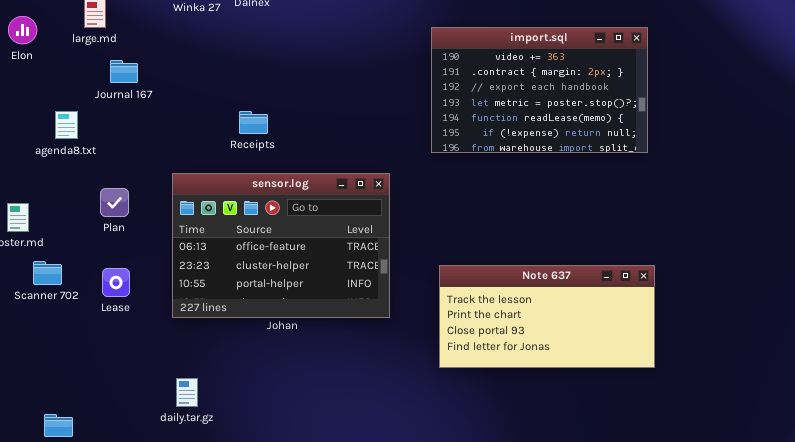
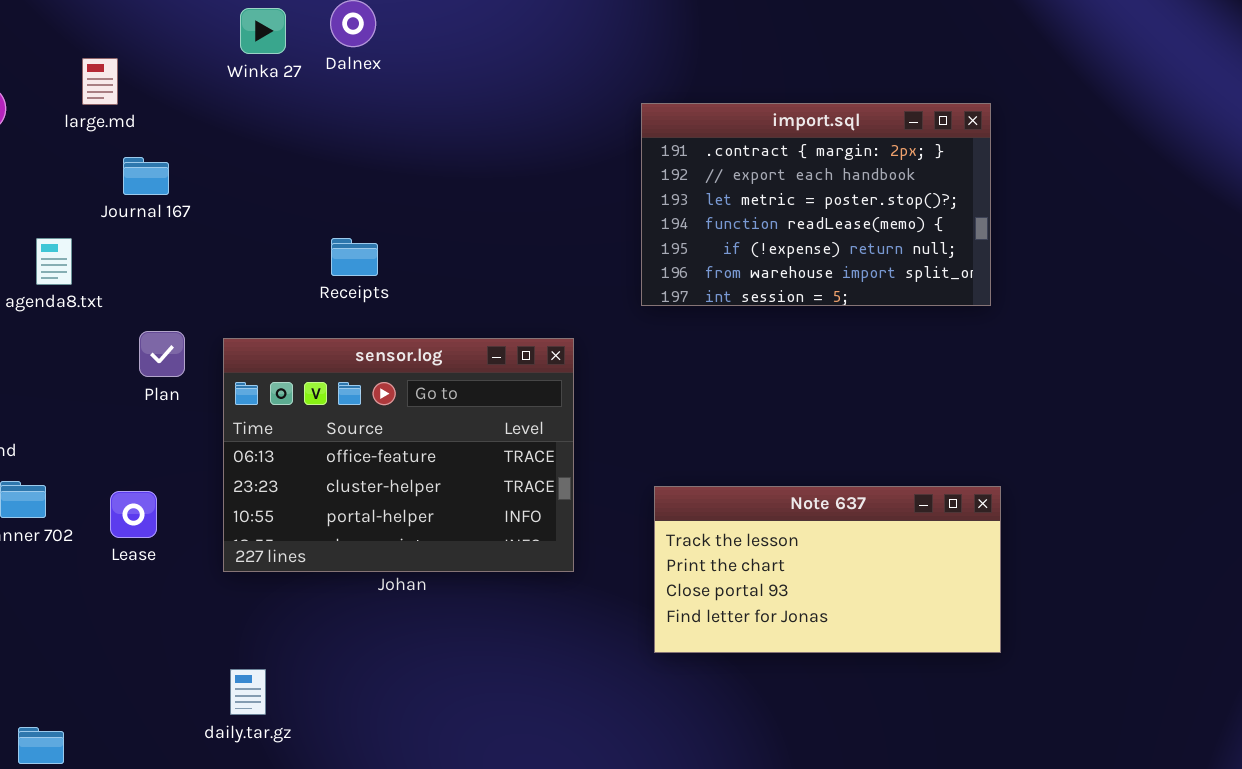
import.sql: [431,27,648,153] -> [641,103,991,306], scrolled down 1 row
Plan: [100,188,129,217] -> [139,331,185,377], moved

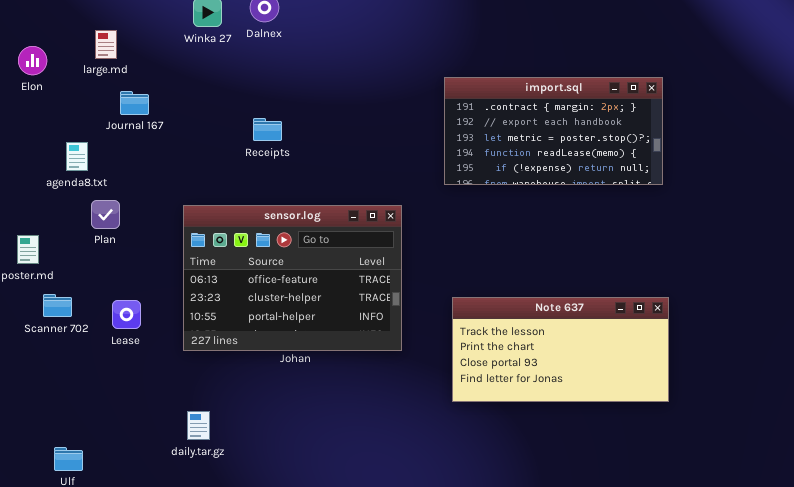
import.sql: [641,103,991,306] -> [444,77,663,185], resized
Receipts: [331,238,378,276] -> [253,118,282,141], moved
Plan: [139,331,185,377] -> [91,200,120,229], moved

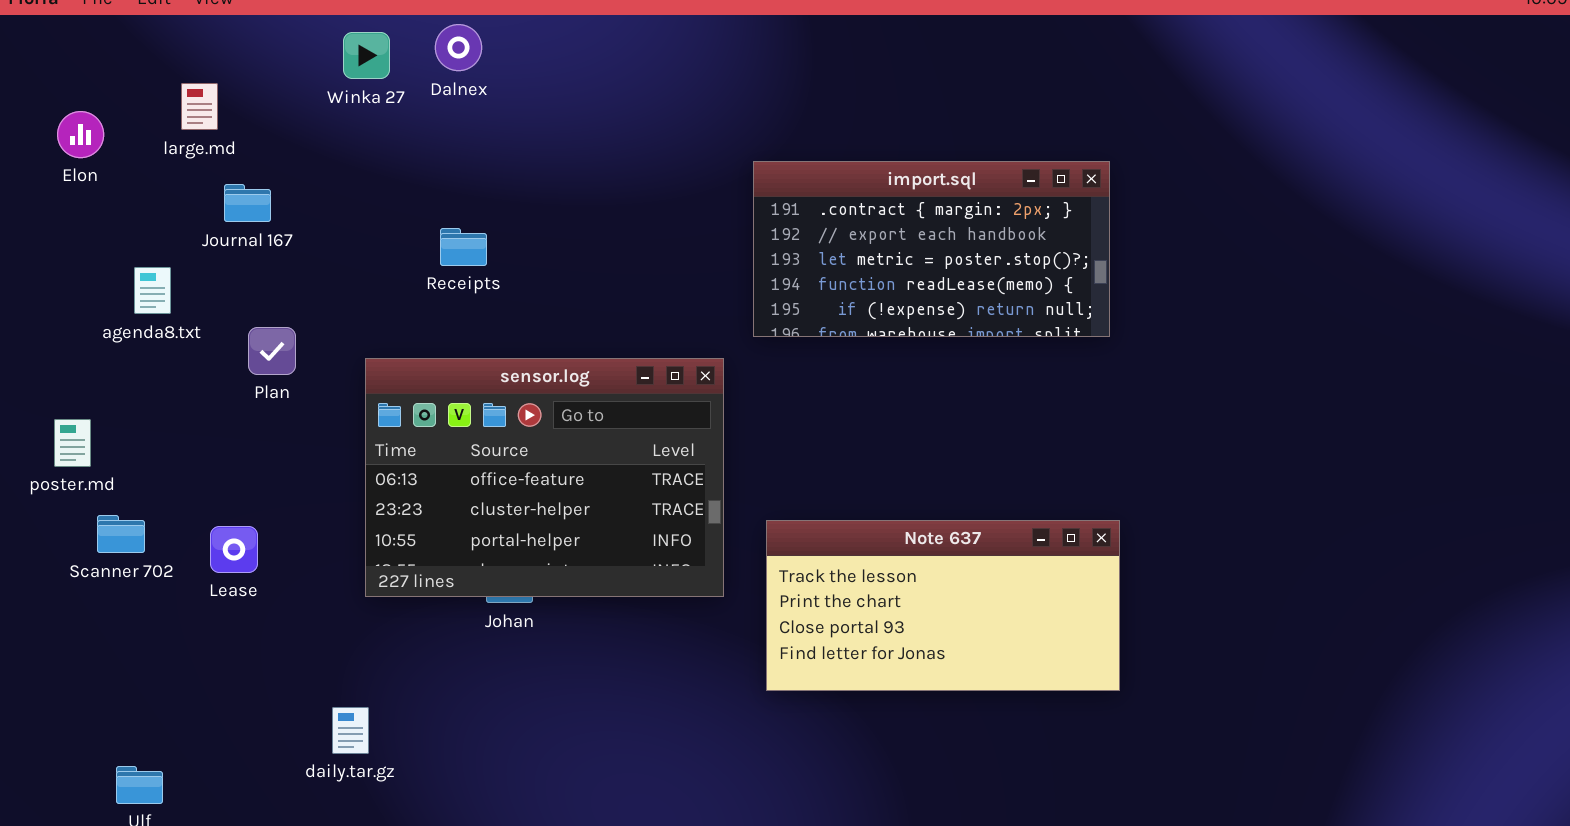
Plan: [91,200,120,229] -> [248,327,296,375], moved
sensor.log: [183,205,402,351] -> [365,358,724,597], moved

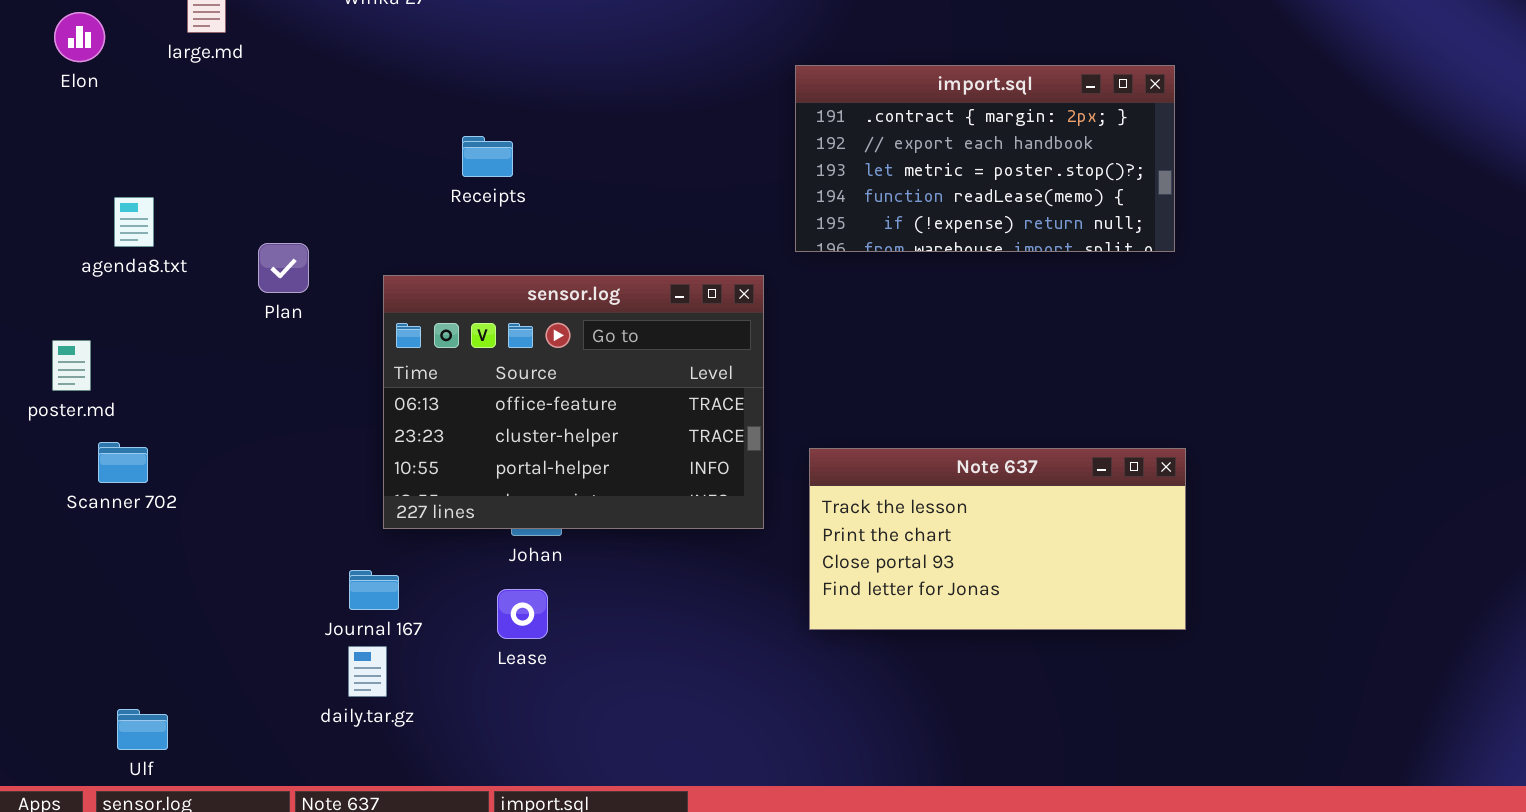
Journal 167: [224,184,271,222] -> [349,570,399,610], moved
agenda8.txt: [134,267,171,314] -> [114,197,154,247], moved
Lease: [210,526,258,573] -> [497,589,548,639], moved

